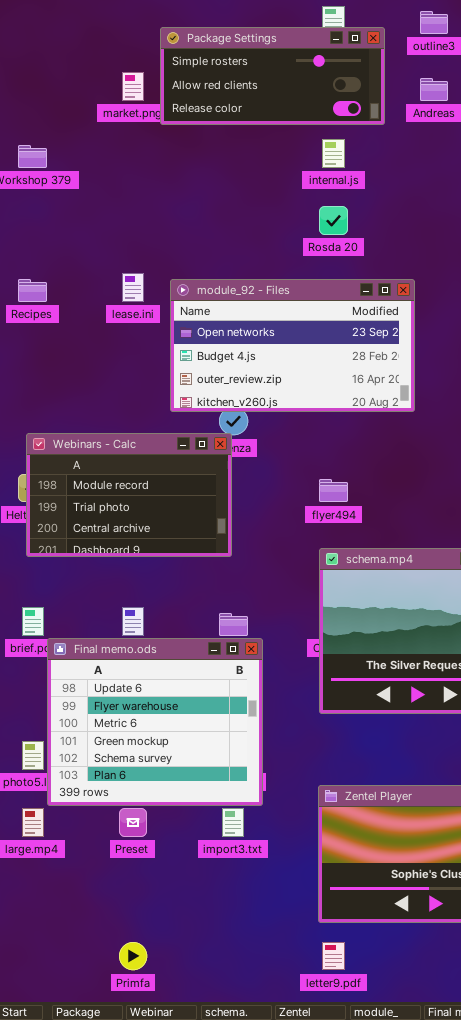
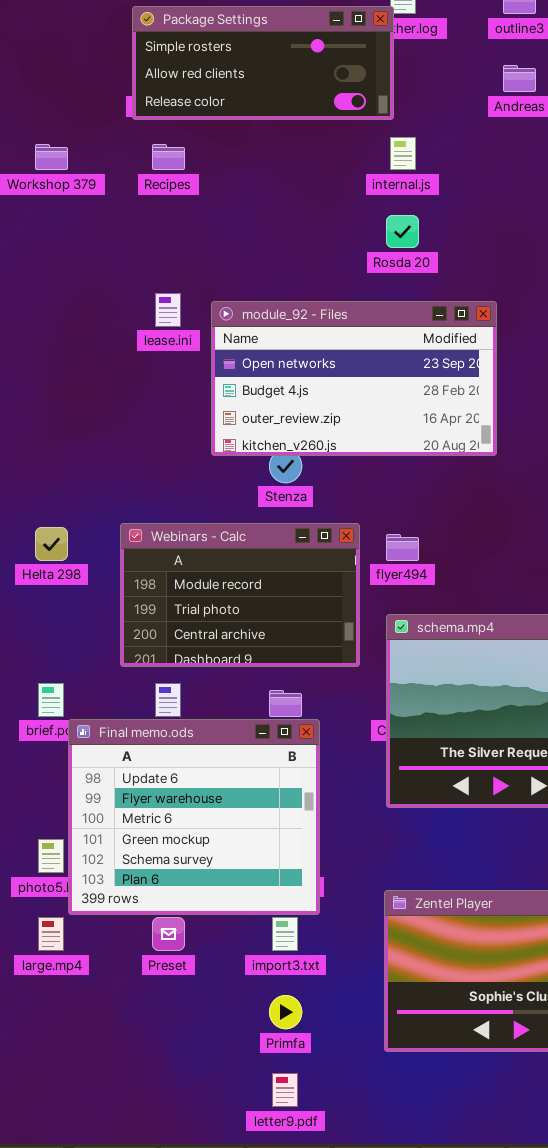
Package Settings: [160,27,385,125] -> [132,6,394,120], moved
Recipes: [18,279,47,302] -> [152,144,185,170], moved
Webinars - Calc: [26,433,232,557] -> [120,523,360,667], moved
Primfa: [119,942,147,970] -> [269,995,302,1029], moved
letter9.pdf: [322,942,345,970] -> [272,1073,298,1107], moved

